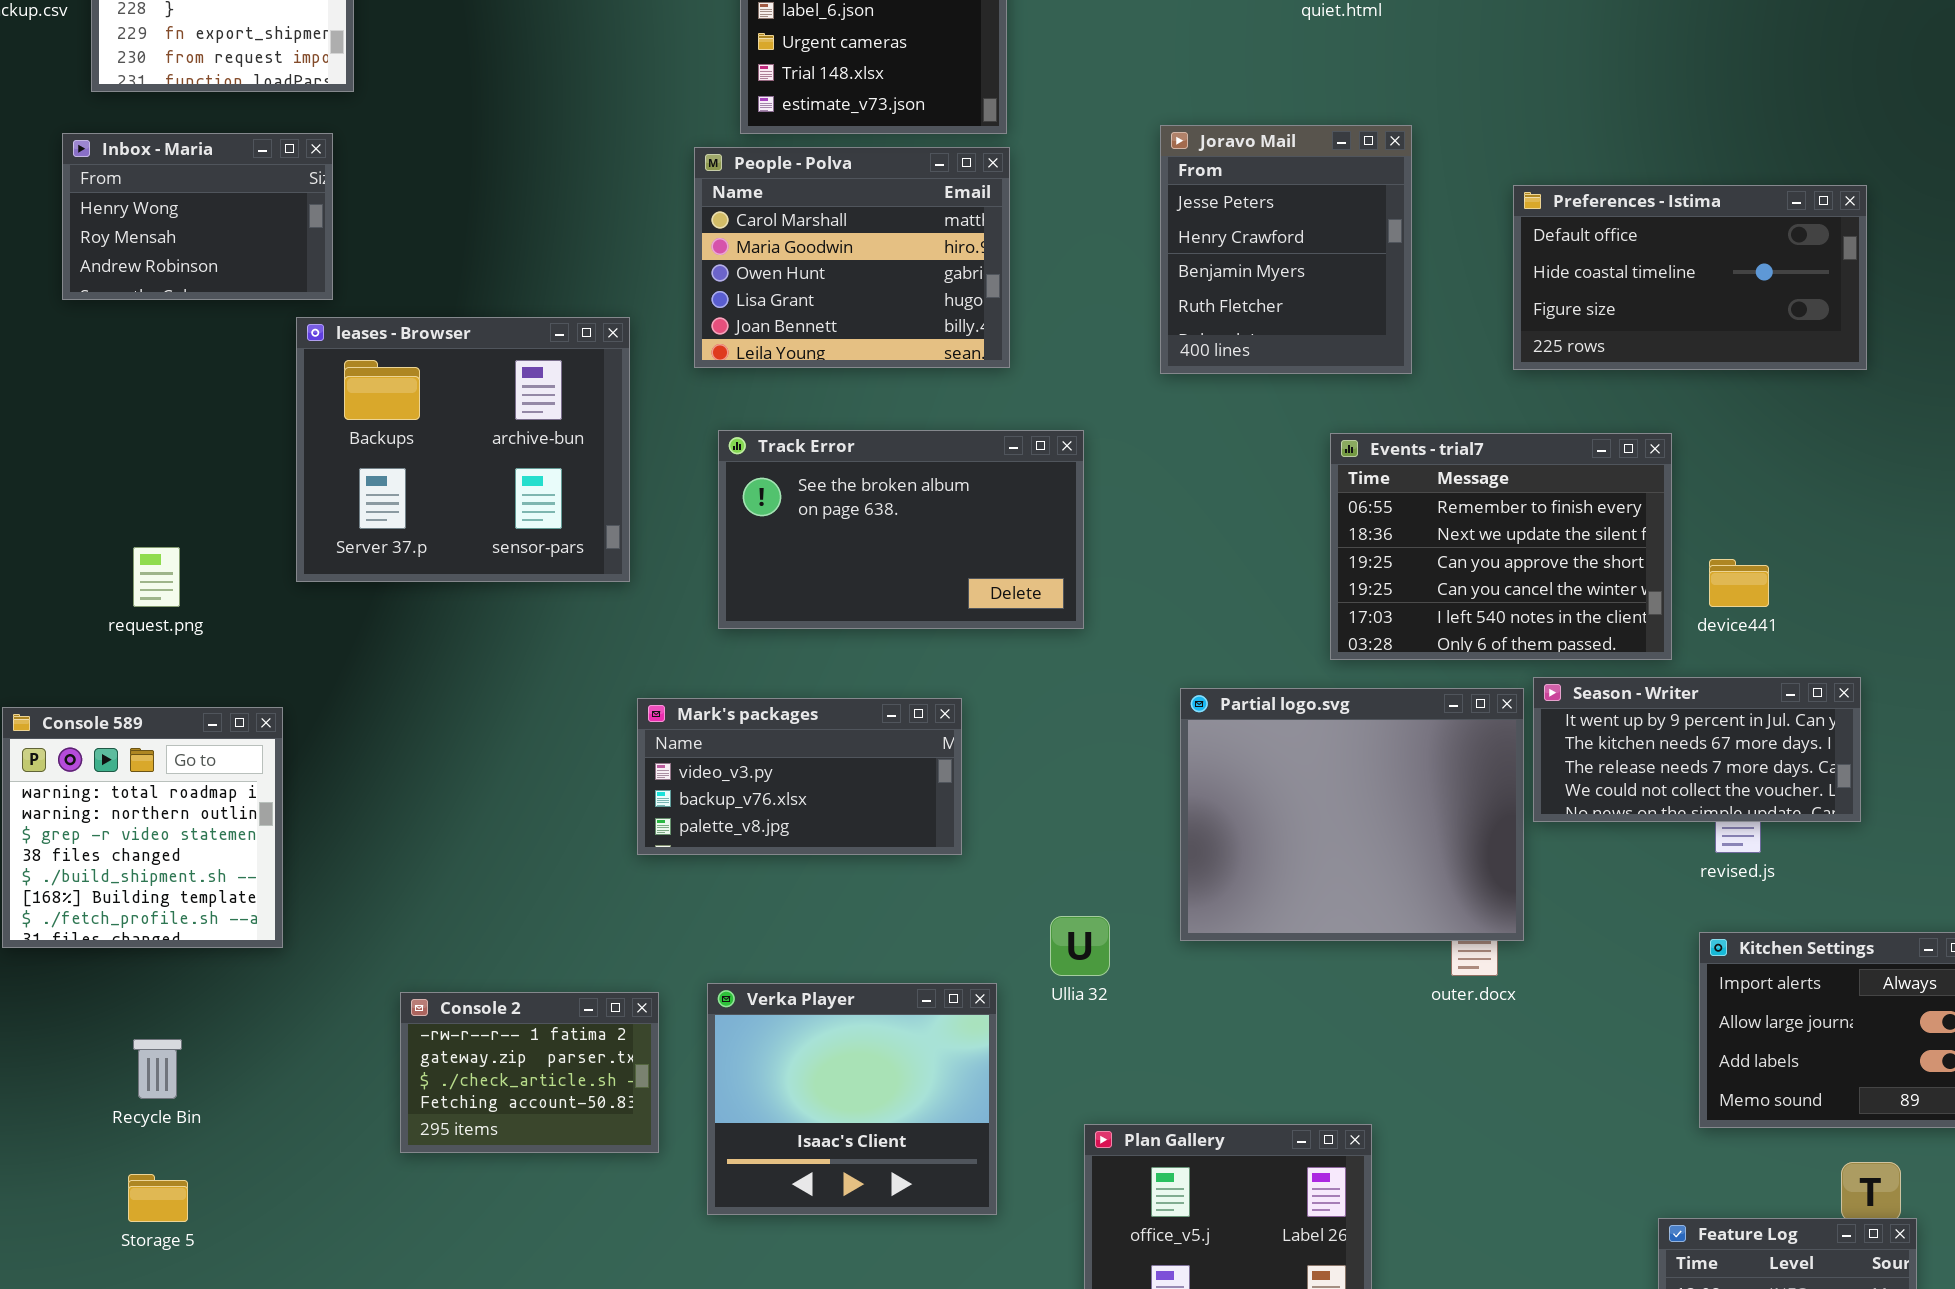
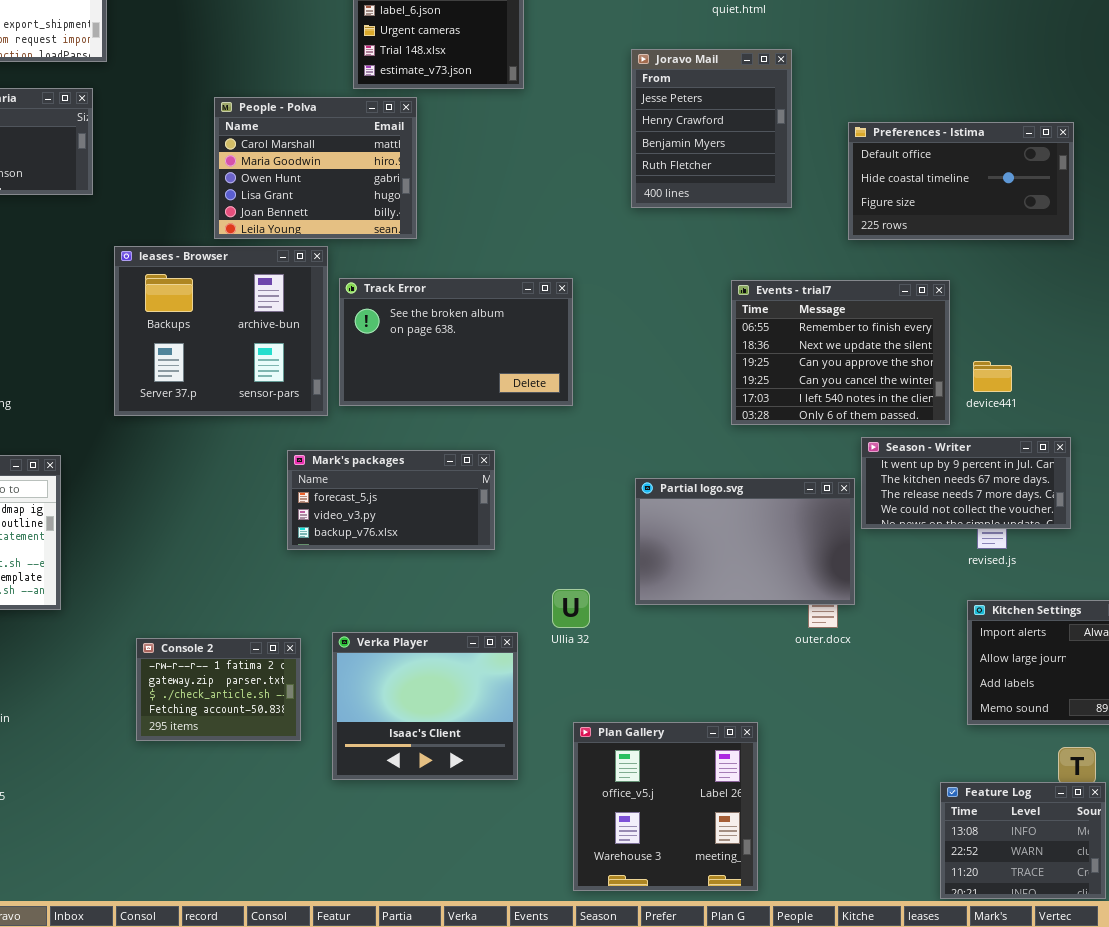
Joravo Mail: [1160,125,1412,374] -> [631,49,792,208], moved
People - Polva: [694,147,1010,368] -> [214,97,417,239], moved
leases - Browser: [296,317,630,582] -> [114,246,328,416], moved
Partial logo.svg: [1180,688,1524,941] -> [635,478,855,605], resized
Mark's packages: [637,698,962,855] -> [287,450,495,550], scrolled up 1 row

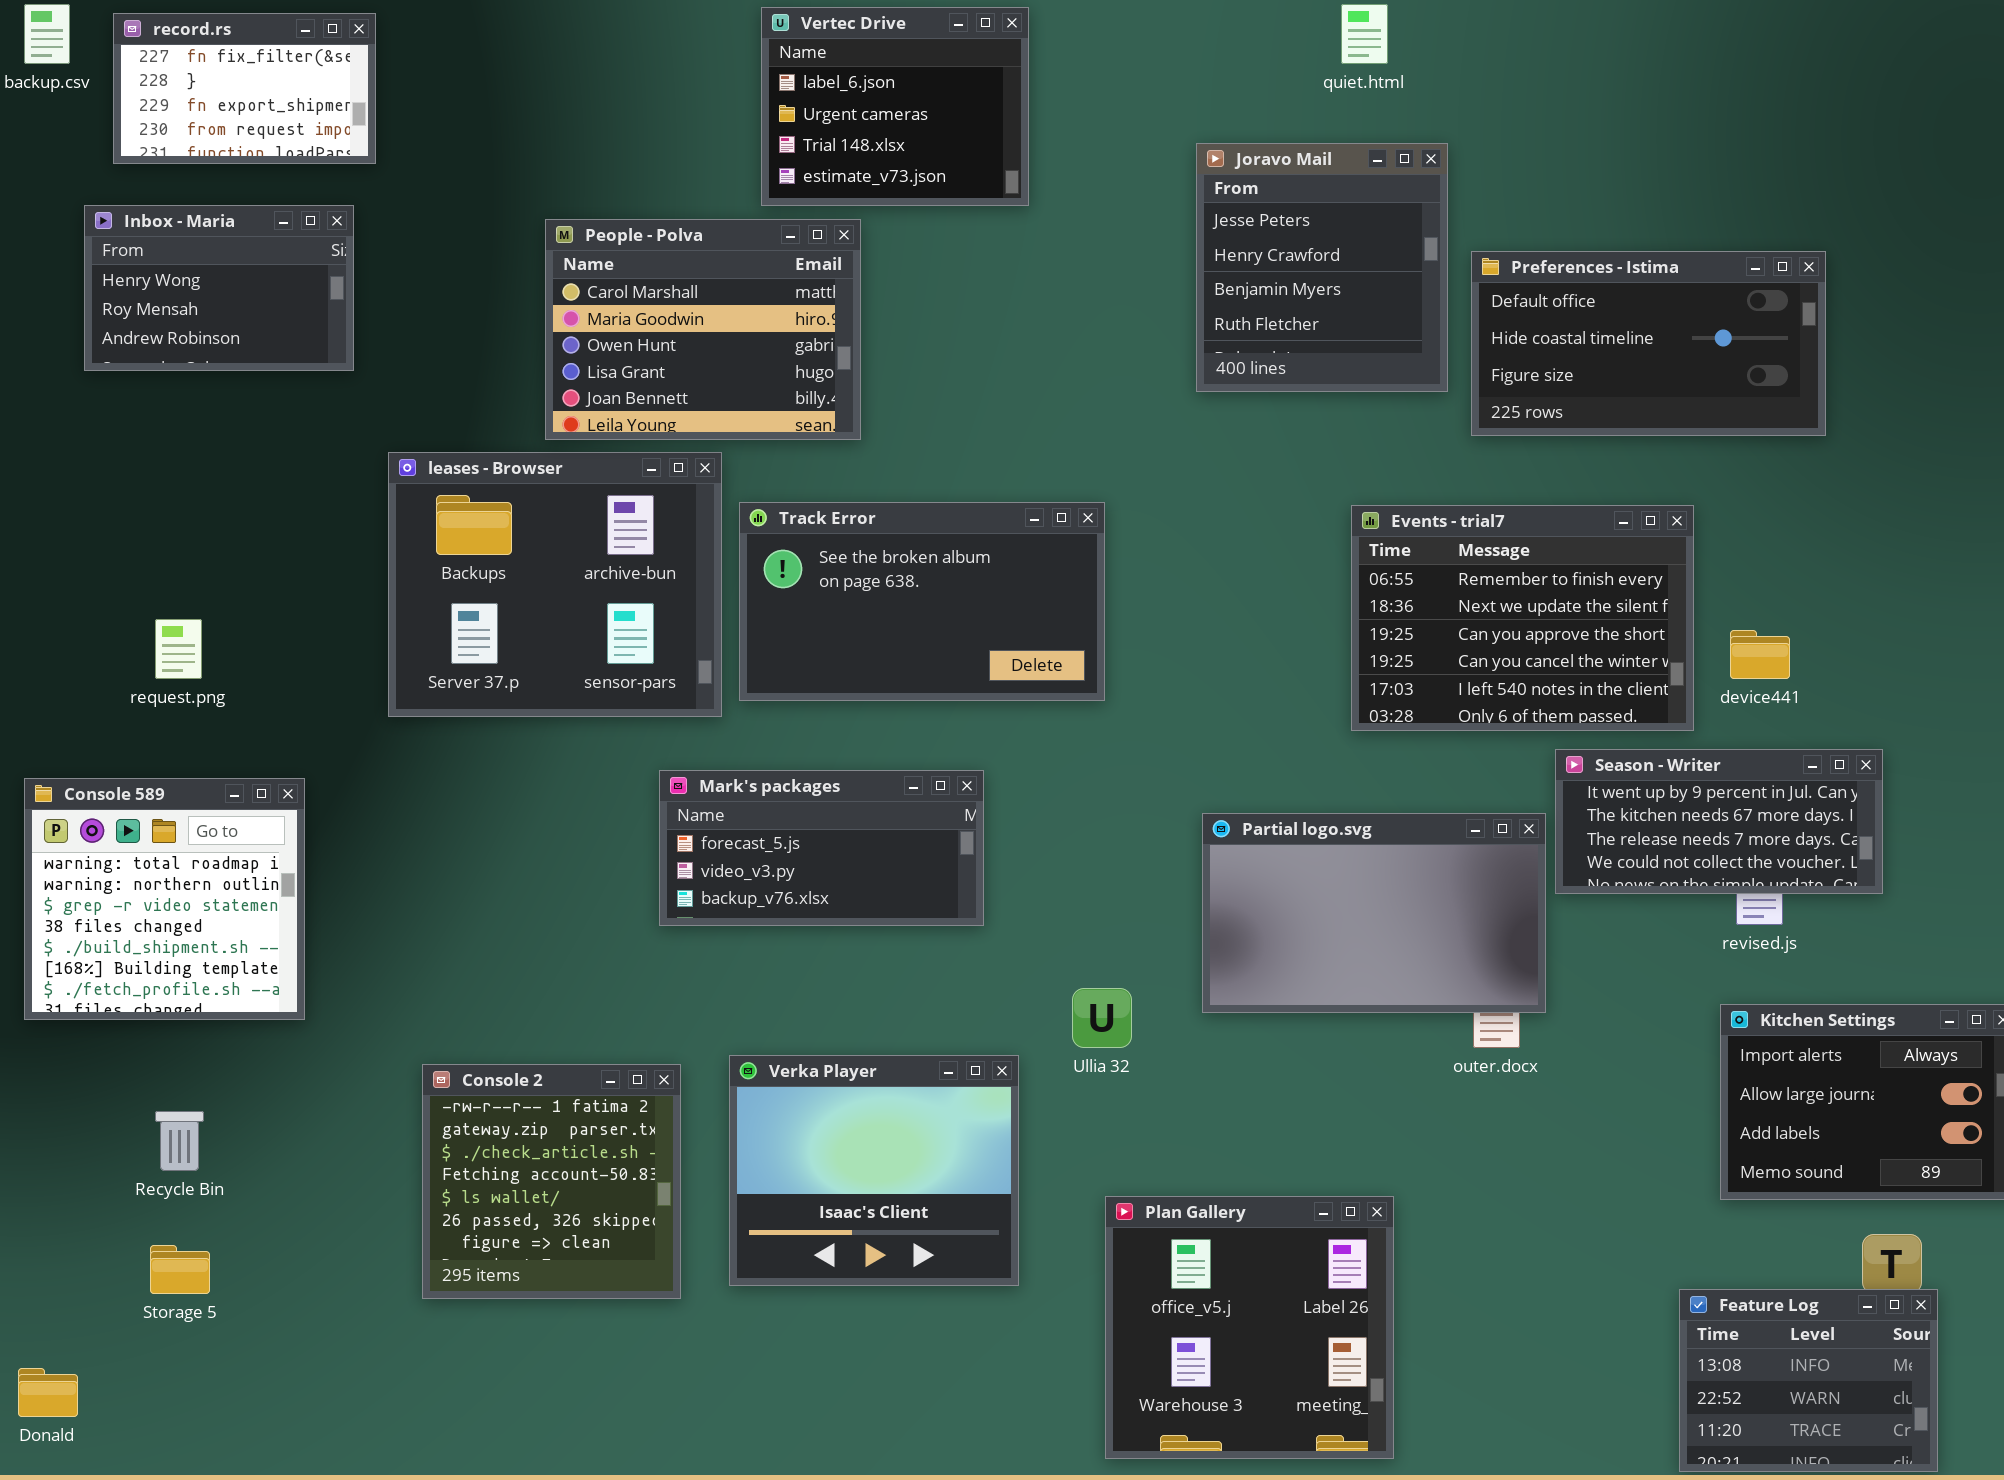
Preferences - Istima: [848,122,1074,240] -> [1471,251,1826,436], moved
Console 2: [136,638,301,741] -> [422,1064,681,1299], resized

